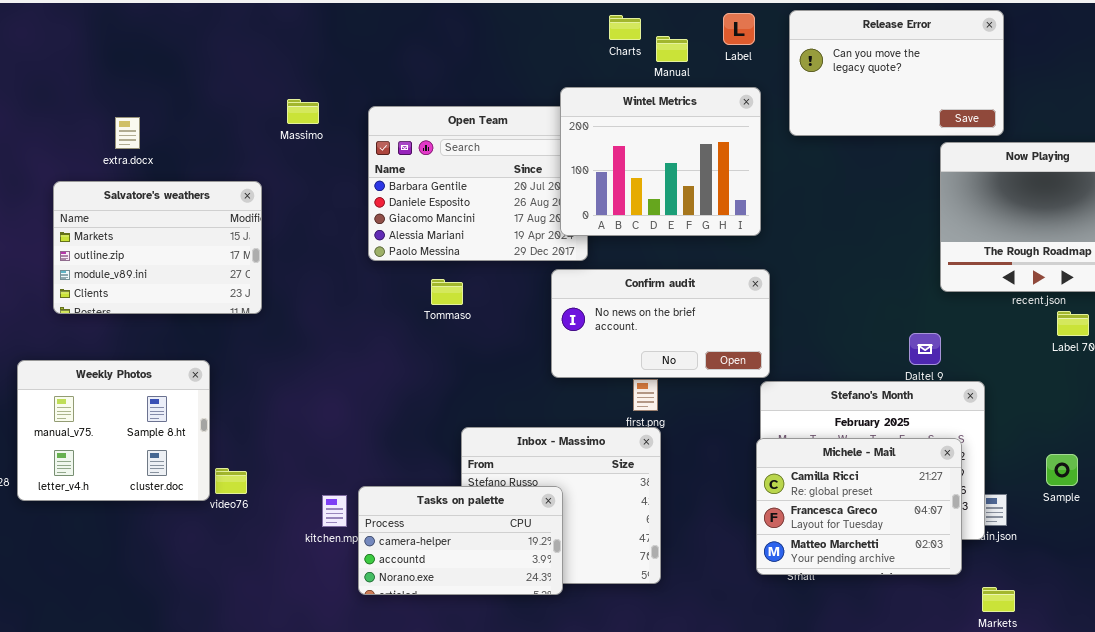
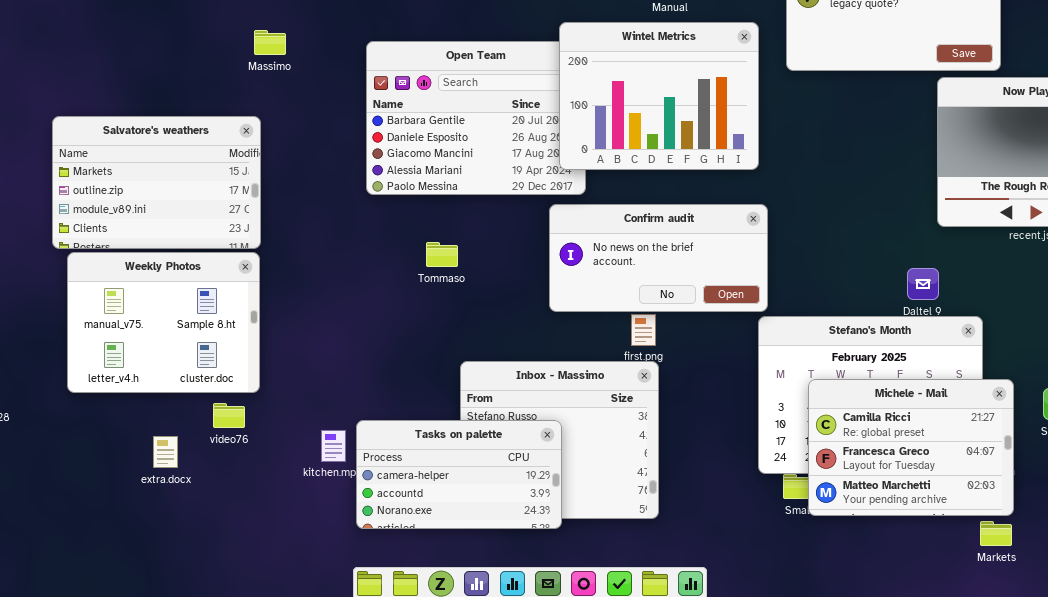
Massimo: [287,99,319,124] -> [254,30,286,55], moved
extra.docx: [115,117,140,149] -> [153,436,178,468], moved
Tommaso: [431,279,463,305] -> [426,242,458,267], moved
Weekly Photos: [17,360,210,501] -> [67,252,260,393], moved
Michele - Mail: [756,438,962,575] -> [808,379,1014,516], moved

